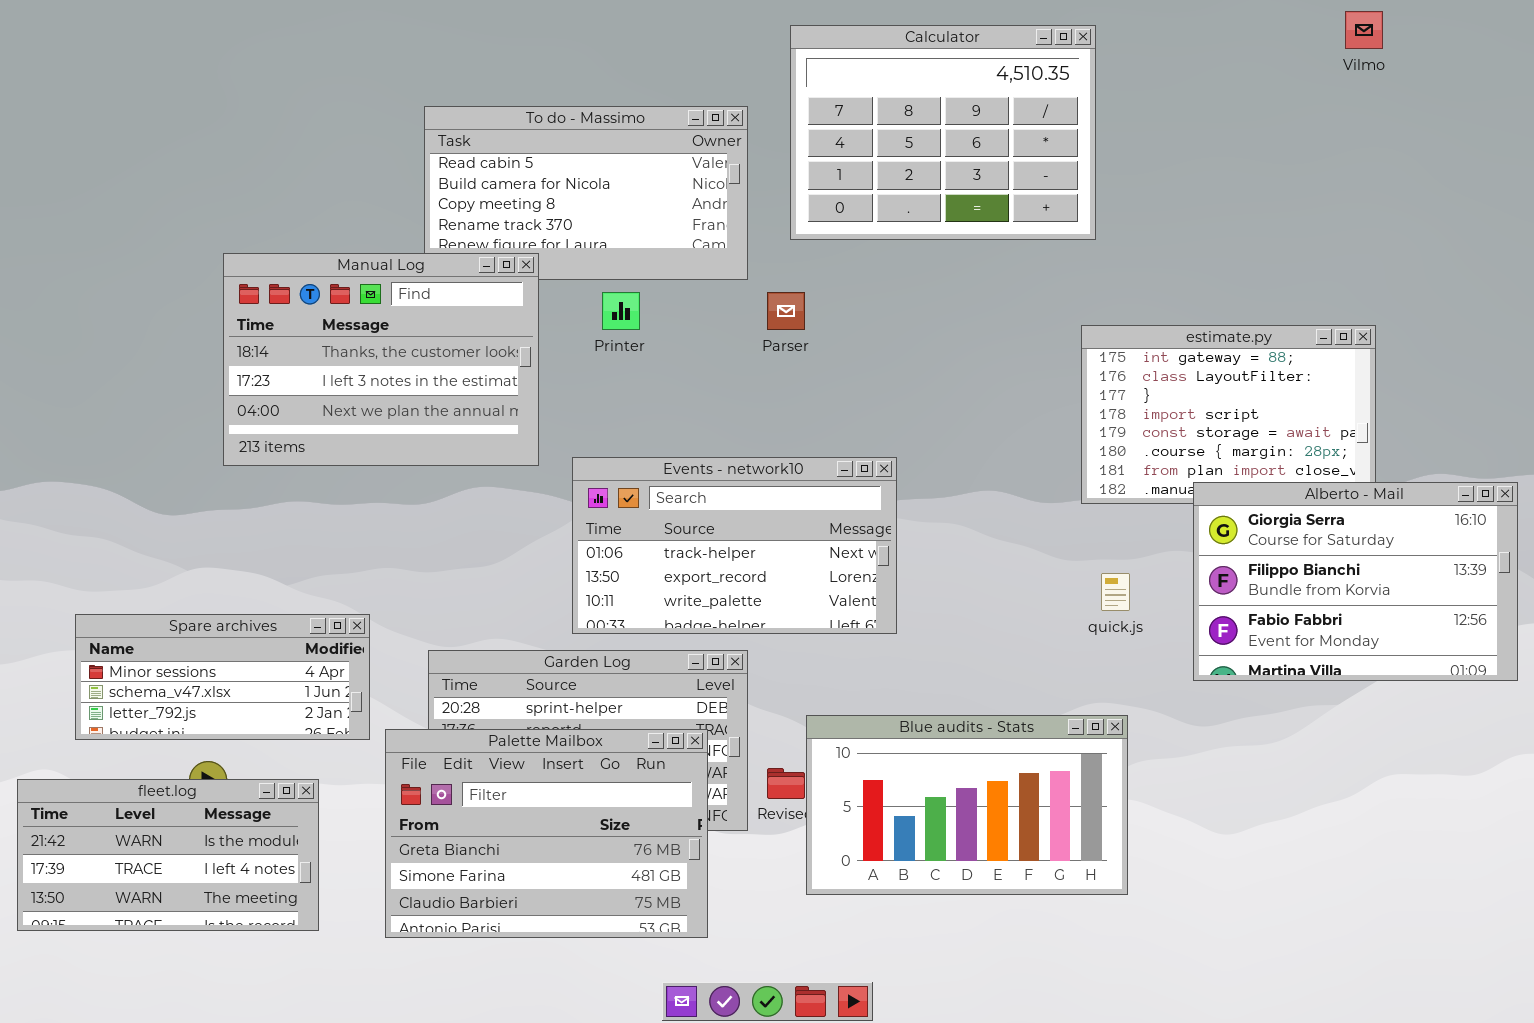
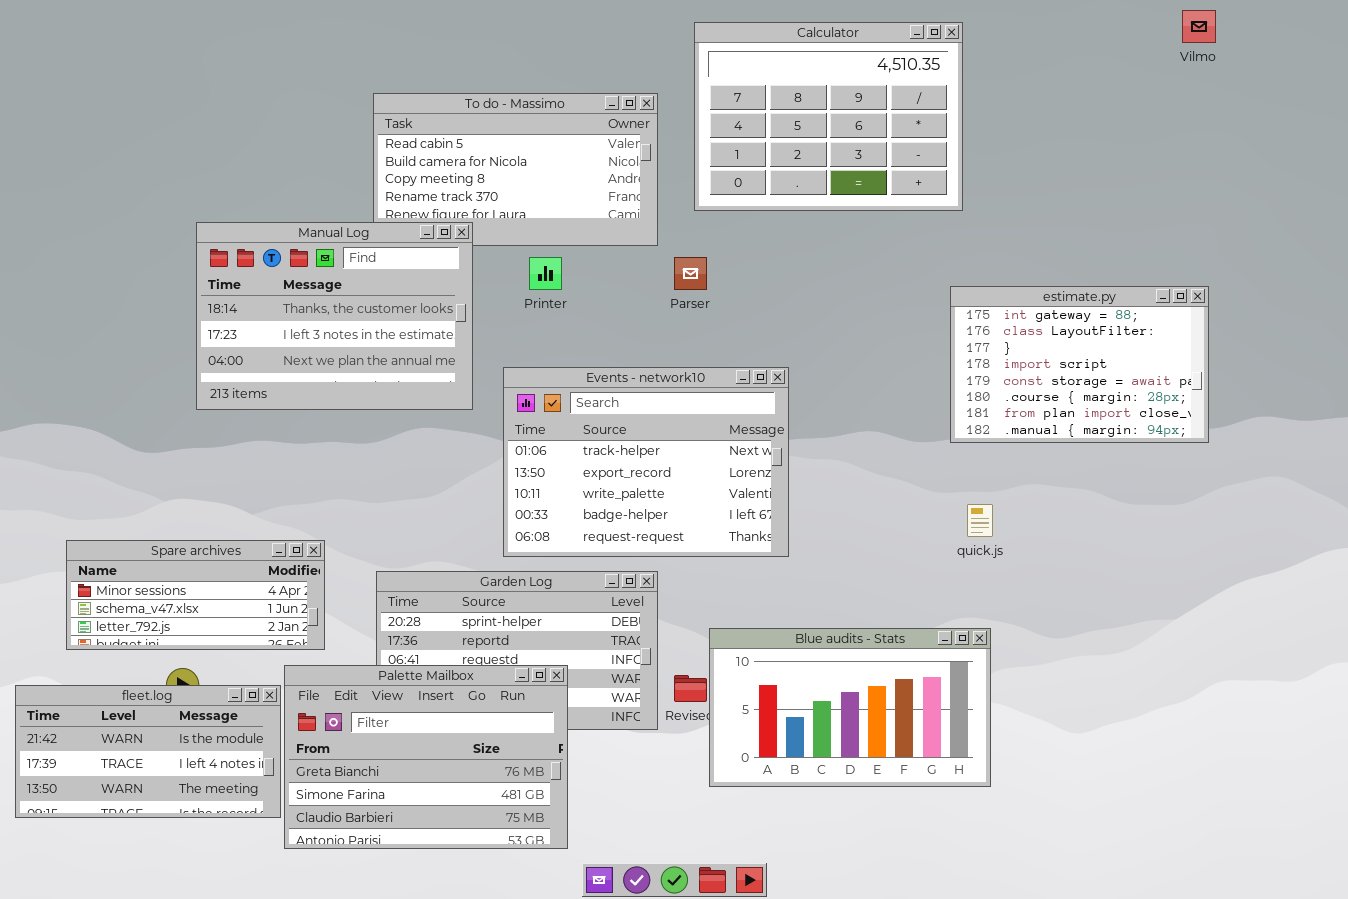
Events - network10: [572,457,897,634] -> [503,367,789,557], resized
Alberto - Mail: [1193,482,1518,681] -> none, closed
Palette Mailbox: [385,729,708,938] -> [284,665,568,849], moved

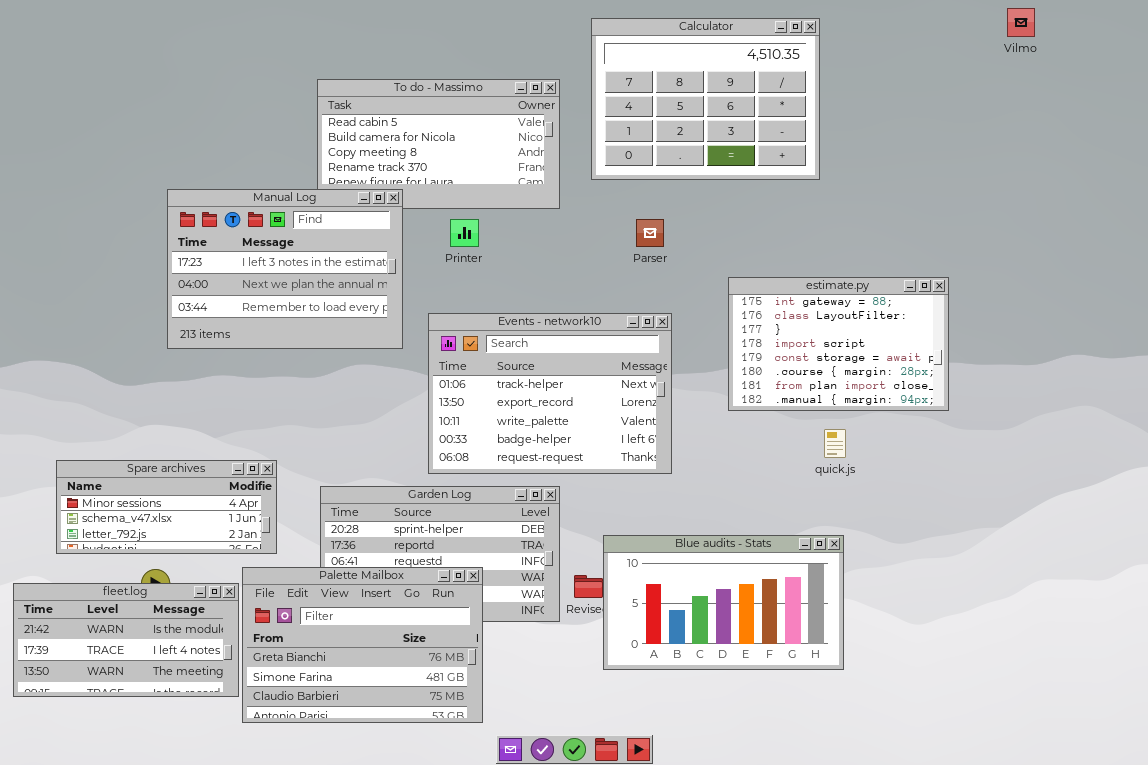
Manual Log: [196,222,473,410] -> [167,189,403,349], scrolled down 1 row
Parser: [674,257,707,290] -> [636,219,664,247], moved
estimate.py: [950,286,1209,443] -> [728,277,949,411], moved

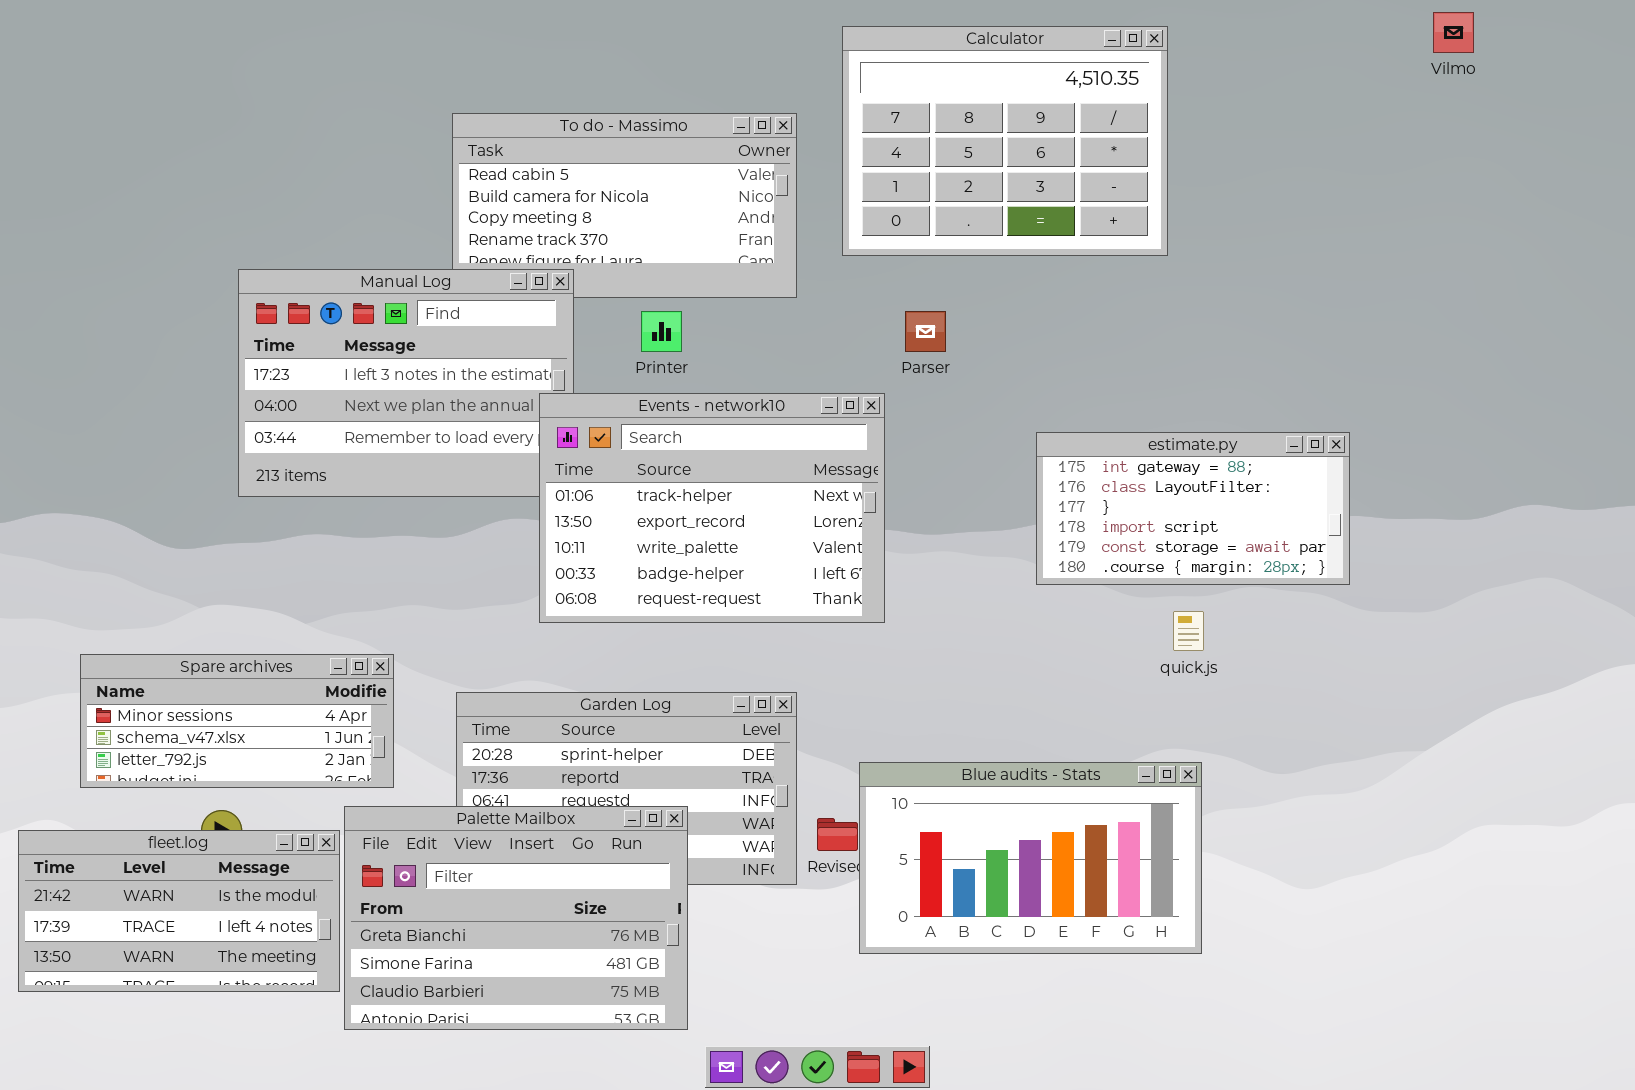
estimate.py: [728,277,949,411] -> [1036,432,1350,585], resized
Events - network10: [428,313,672,474] -> [539,393,885,623], moved

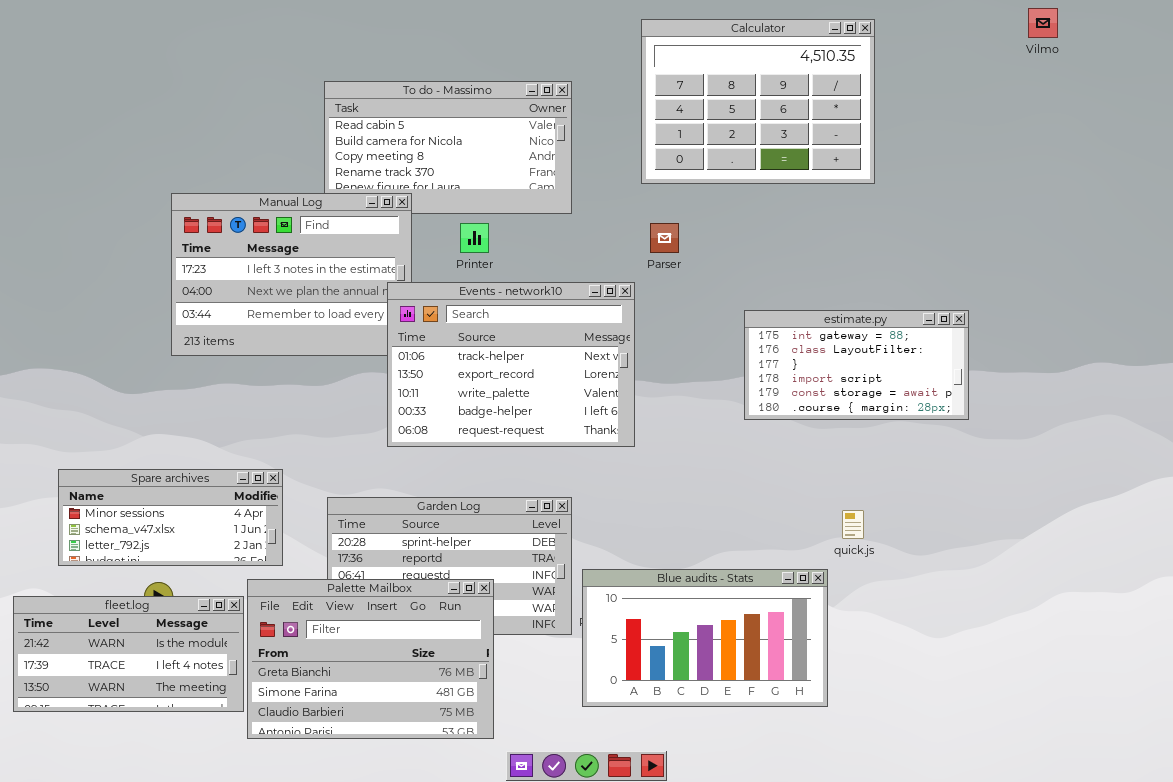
Calculator: [842,26,1168,256] -> [641,19,875,184], moved
quick.js: [1173,611,1204,651] -> [842,510,864,539], moved
Blue audits - Stats: [859,762,1202,954] -> [582,569,828,707], moved

